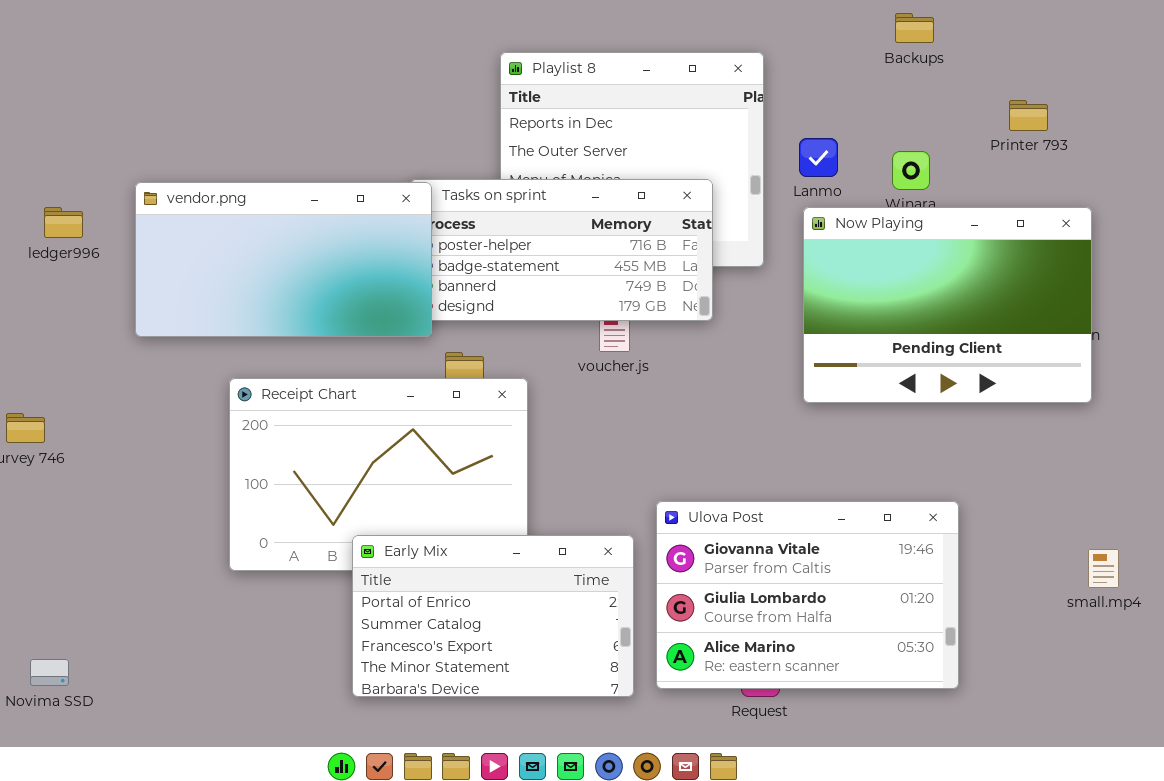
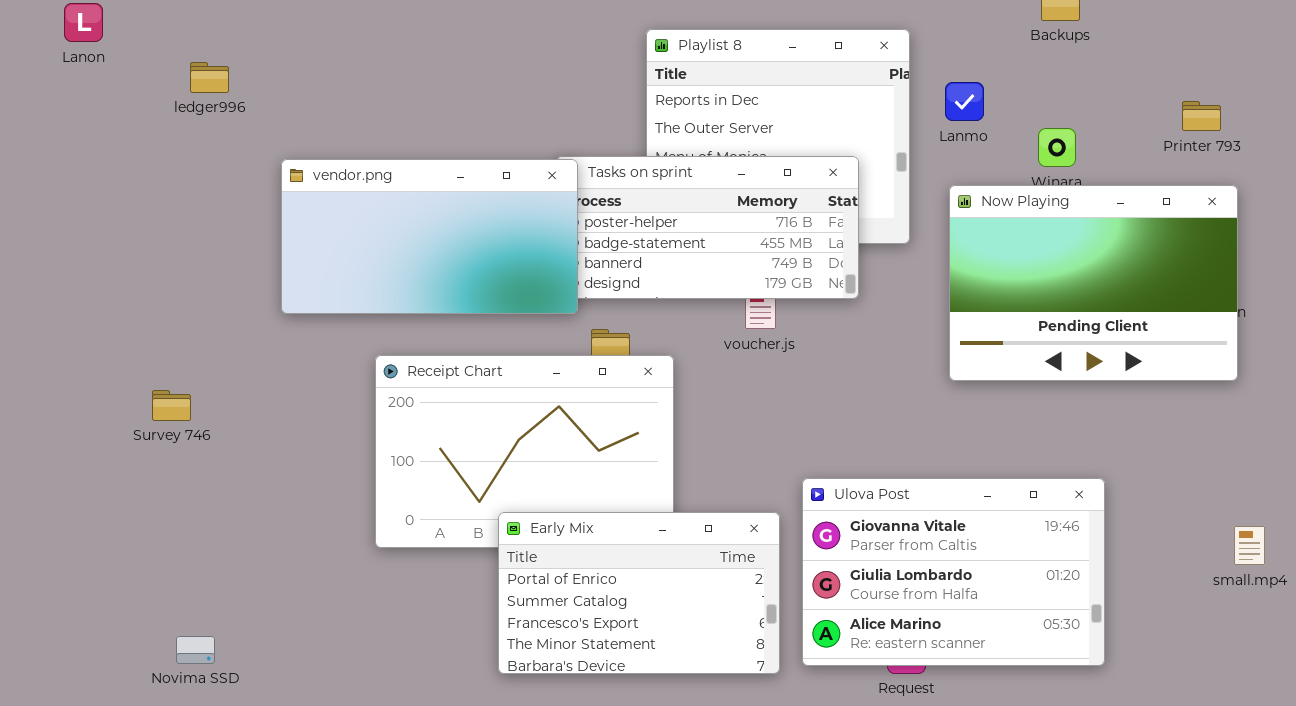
Printer 793: [1009,100,1048,131] -> [1182,101,1221,131], moved
Lanmo: [799,138,838,177] -> [945,82,984,121], moved
ledger996: [44,207,83,238] -> [190,62,229,93], moved

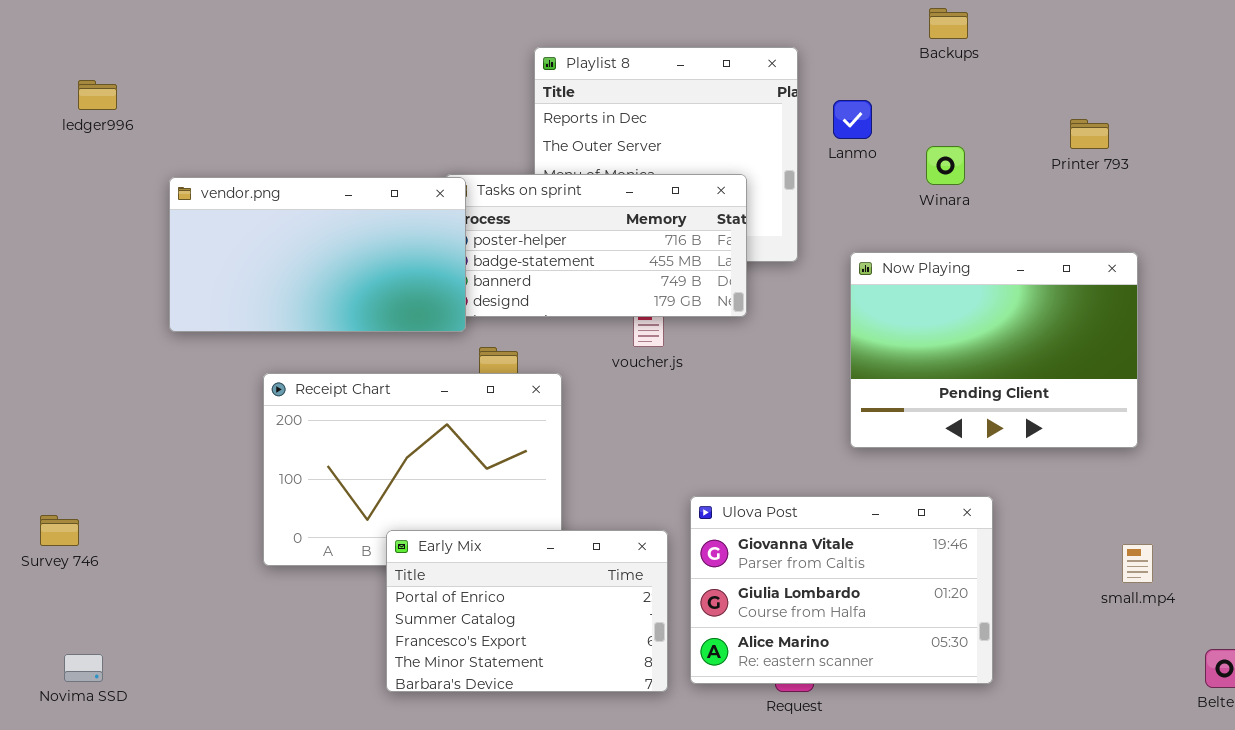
Now Playing: [949,185,1238,381] -> [850,252,1138,448], moved
Survey 746: [152,390,191,421] -> [40,515,79,546], moved

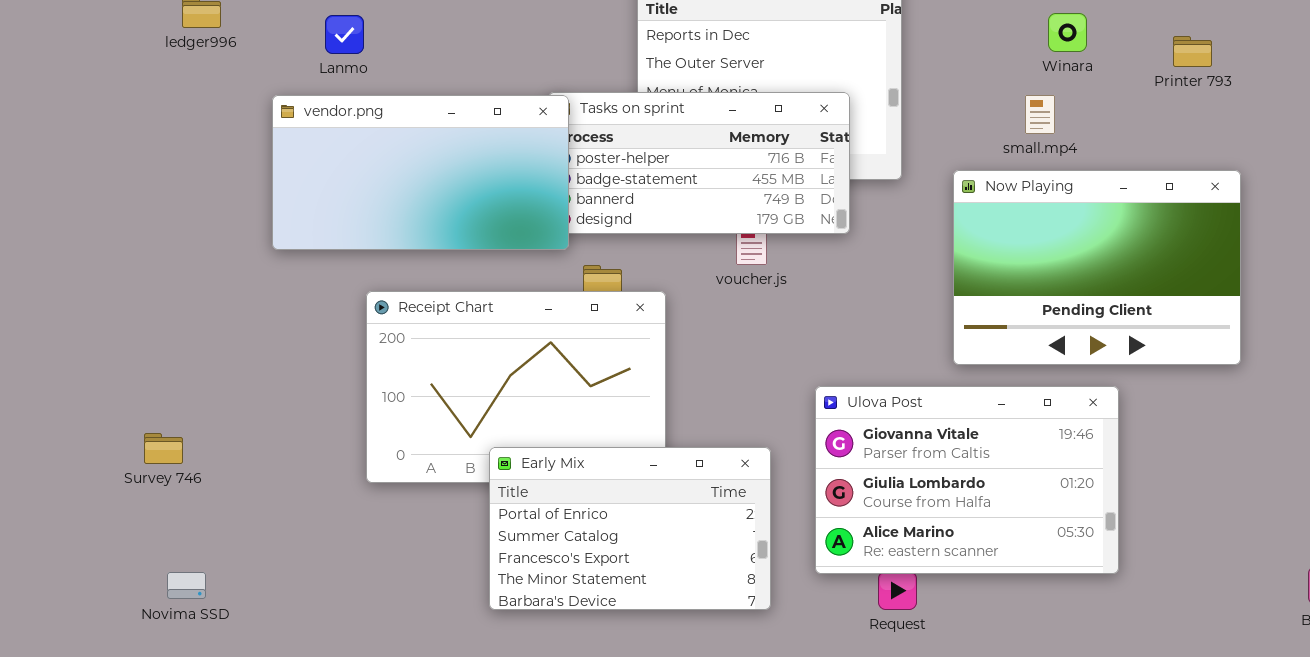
Lanmo: [833,100,872,139] -> [325,15,364,54], moved
Winara: [926,146,965,185] -> [1048,13,1087,52], moved
Ulova Post: [690,496,993,684] -> [815,386,1119,574], moved
small.mp4: [1122,544,1153,583] -> [1025,95,1055,134], moved

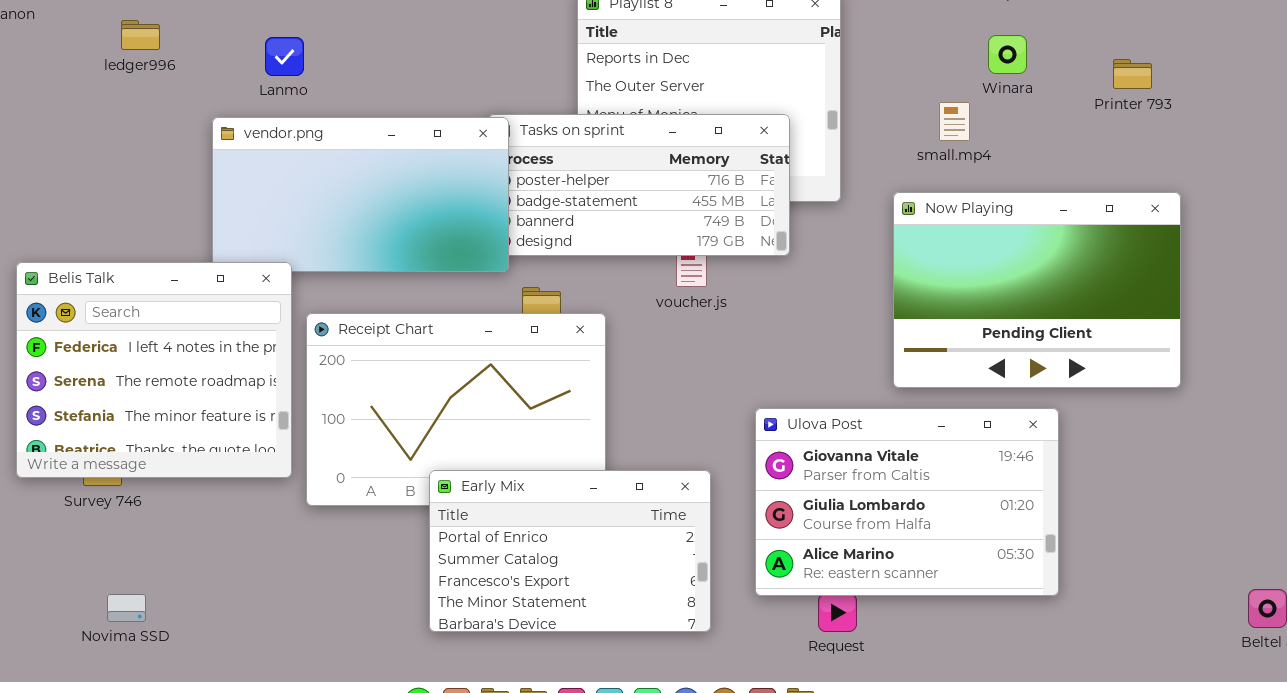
small.mp4: [1025,95,1055,134] -> [939,102,970,141], moved
Belis Talk: none -> [16,262,292,478], opened

